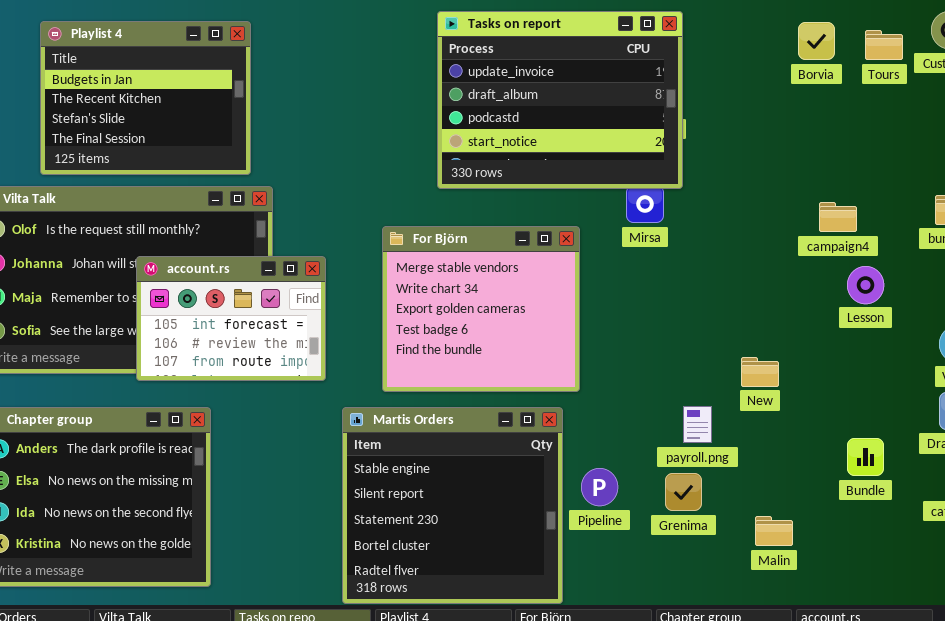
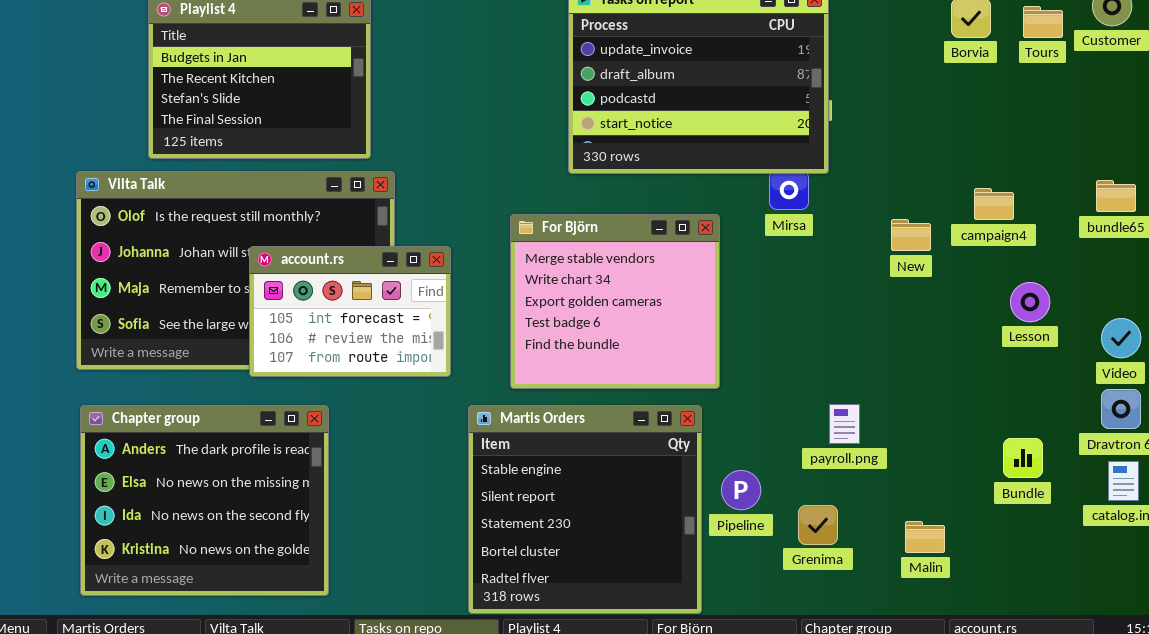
Lesson: [847,266,884,304] -> [1010,282,1050,322], moved
New: [741,357,779,387] -> [891,219,931,251], moved
Grenima: [665,473,702,511] -> [798,505,838,545], moved

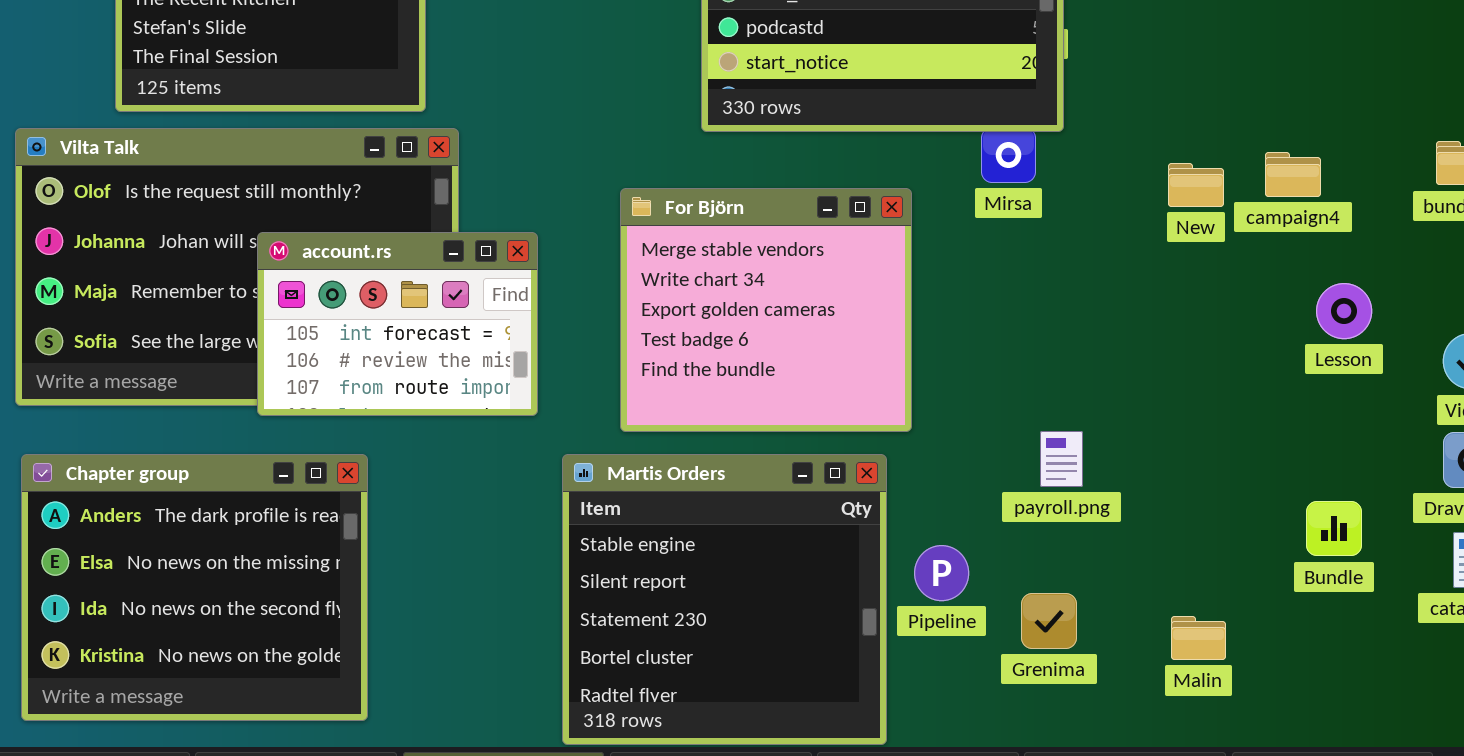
New: [891,219,931,251] -> [1168,163,1224,207], moved
payroll.png: [829,404,860,444] -> [1040,431,1083,487], moved

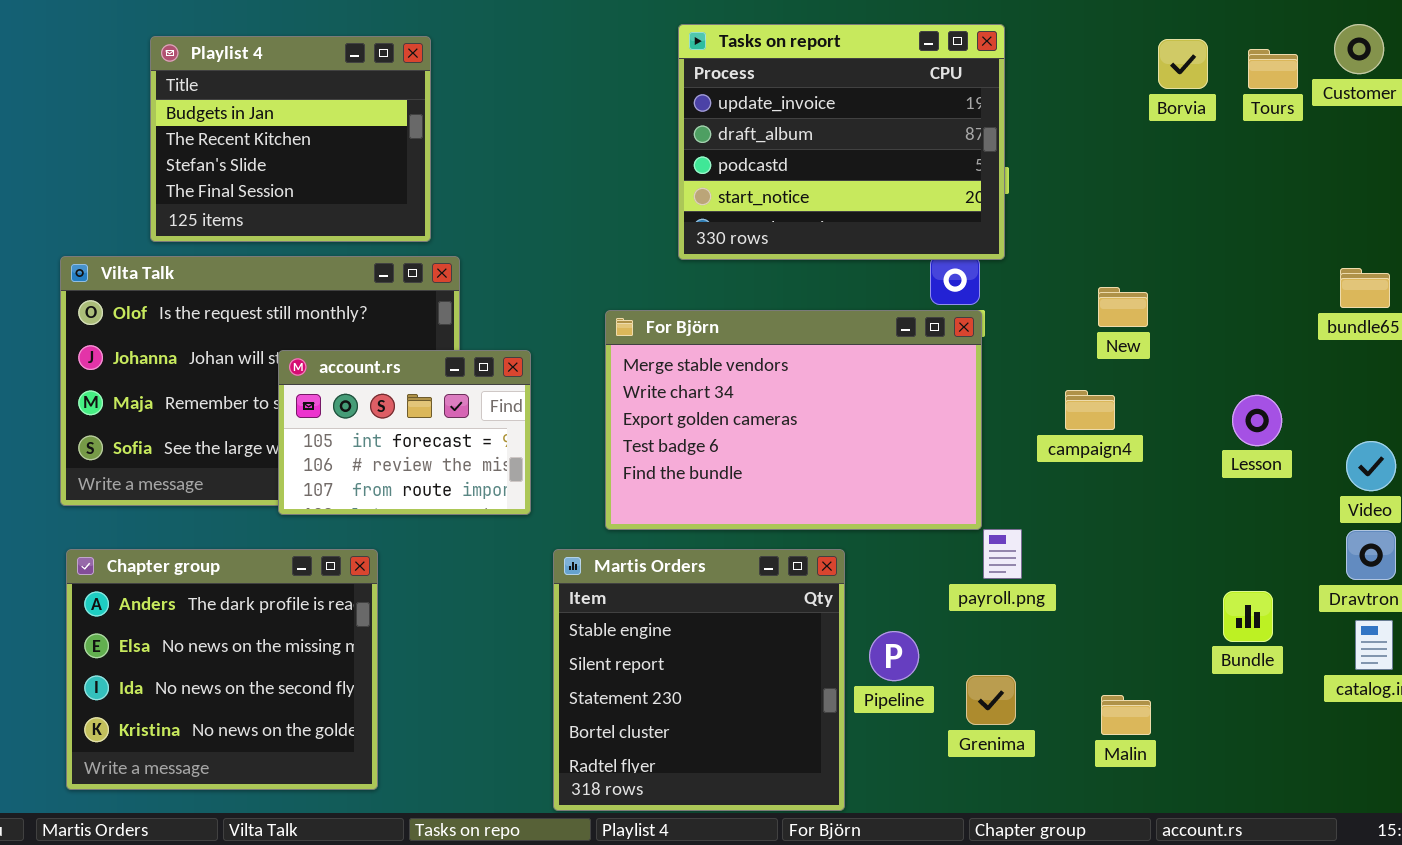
campaign4: [1265,152,1321,197] -> [1065,390,1115,430], moved
For Björn: [620,188,912,432] -> [605,310,982,530], resized

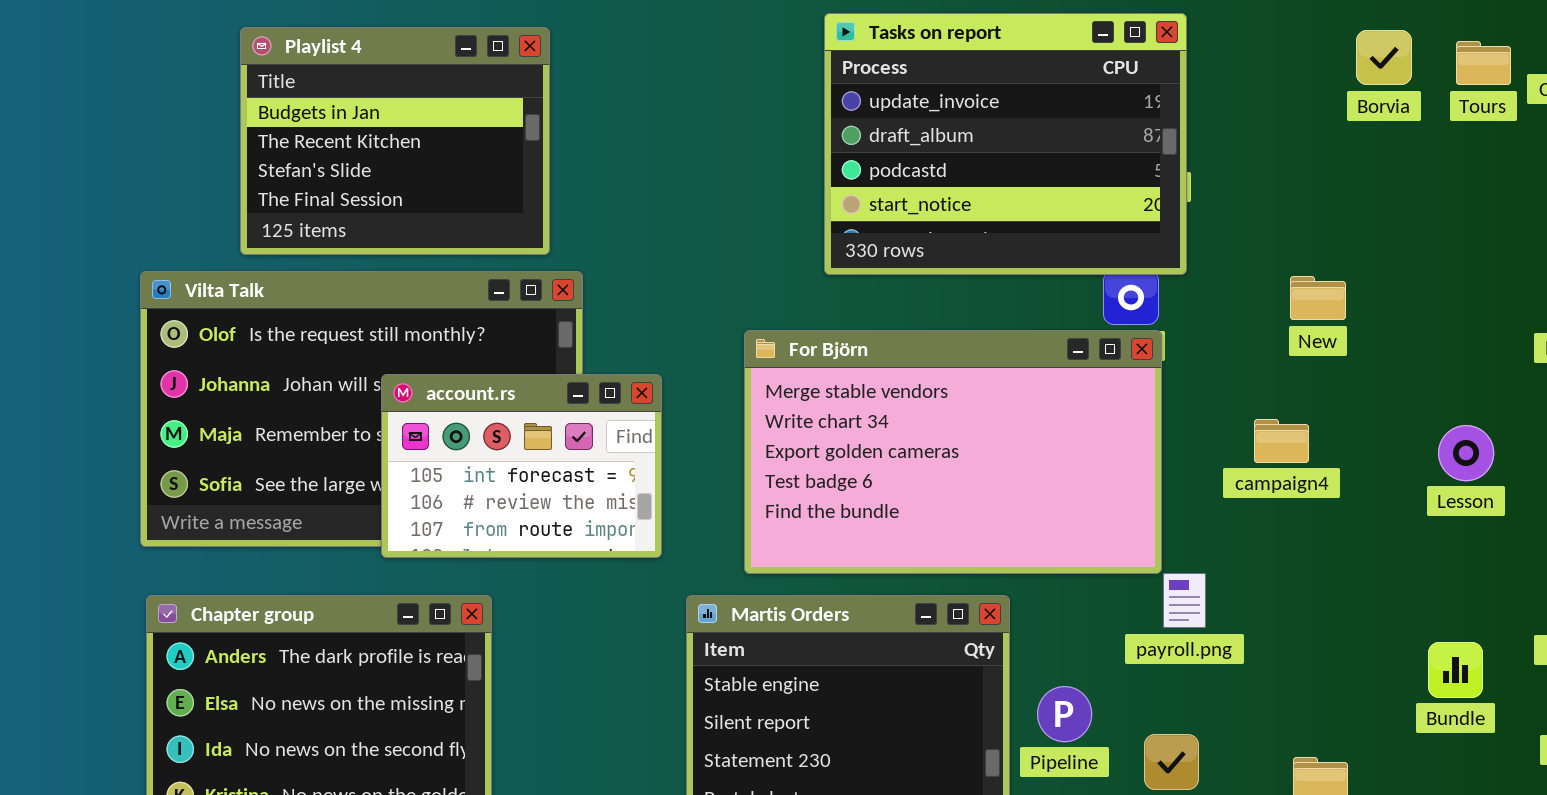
New: [1098,287,1148,327] -> [1290,276,1346,320], moved

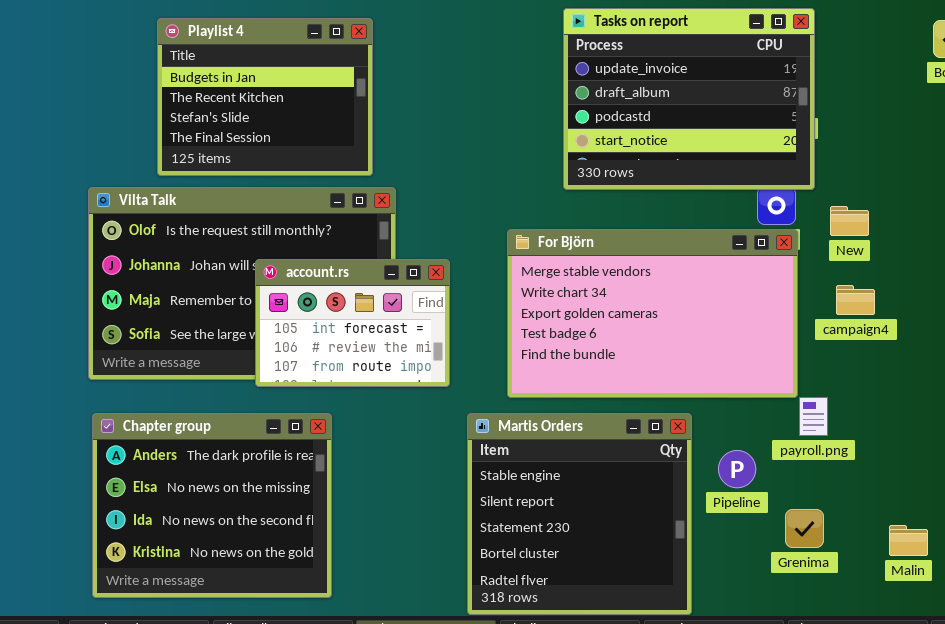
New: [1290,276,1346,320] -> [830,206,869,236], moved
campaign4: [1254,419,1309,463] -> [836,285,875,315], moved
Pipeline: [1037,686,1092,742] -> [718,450,756,488], moved

